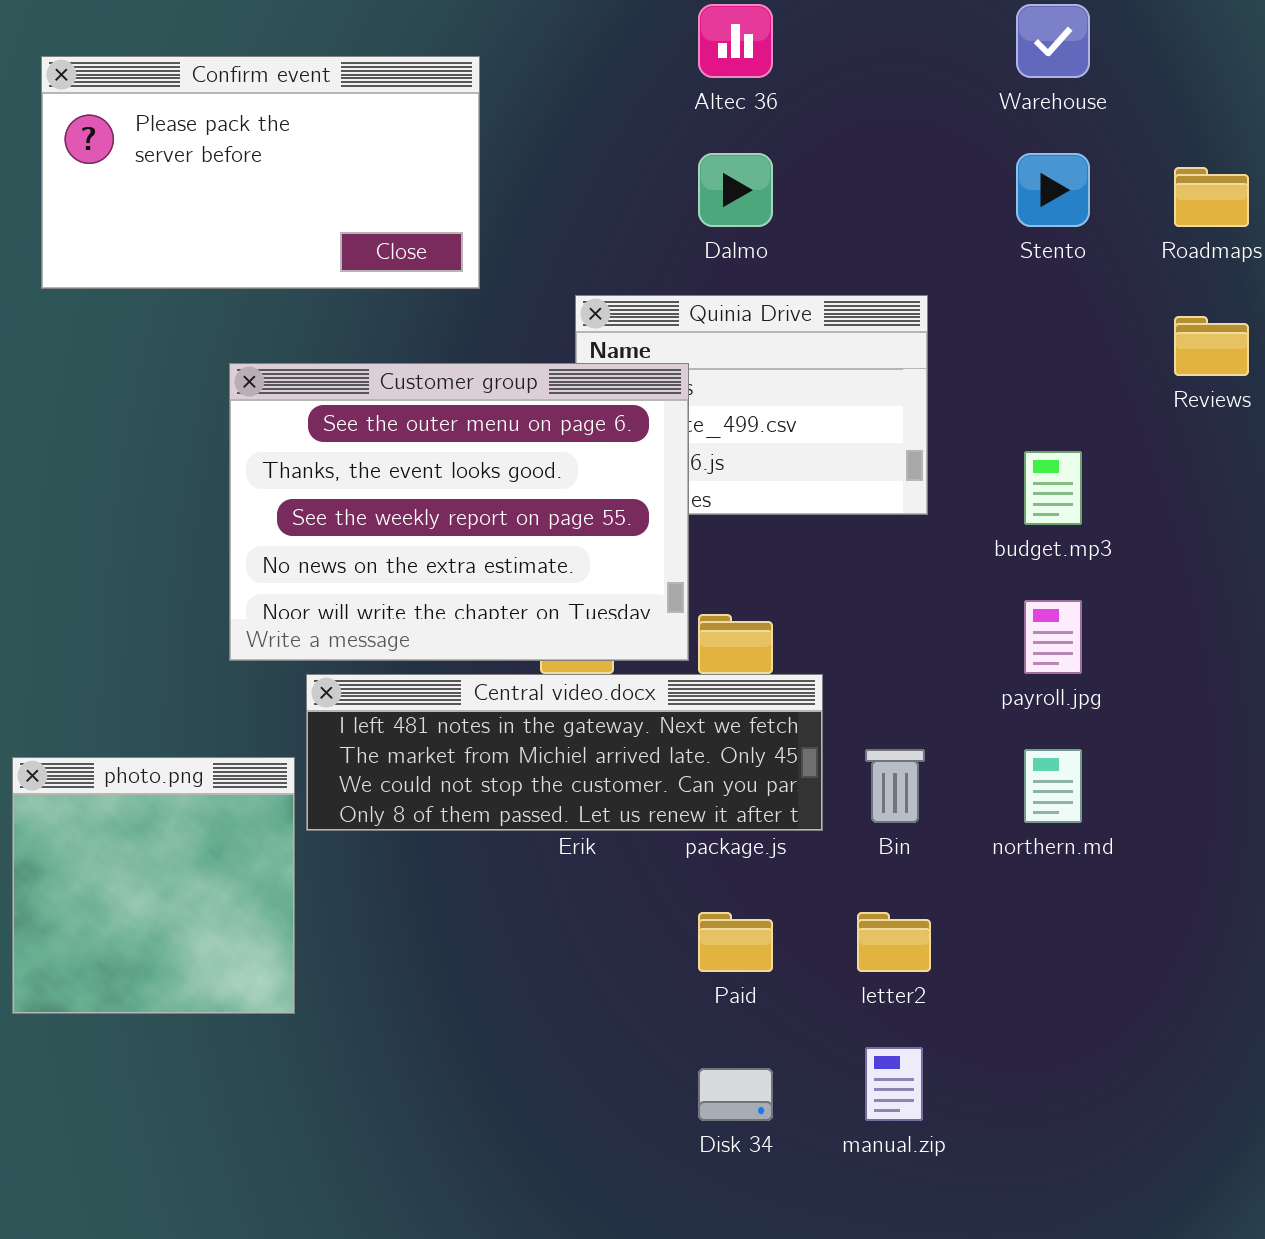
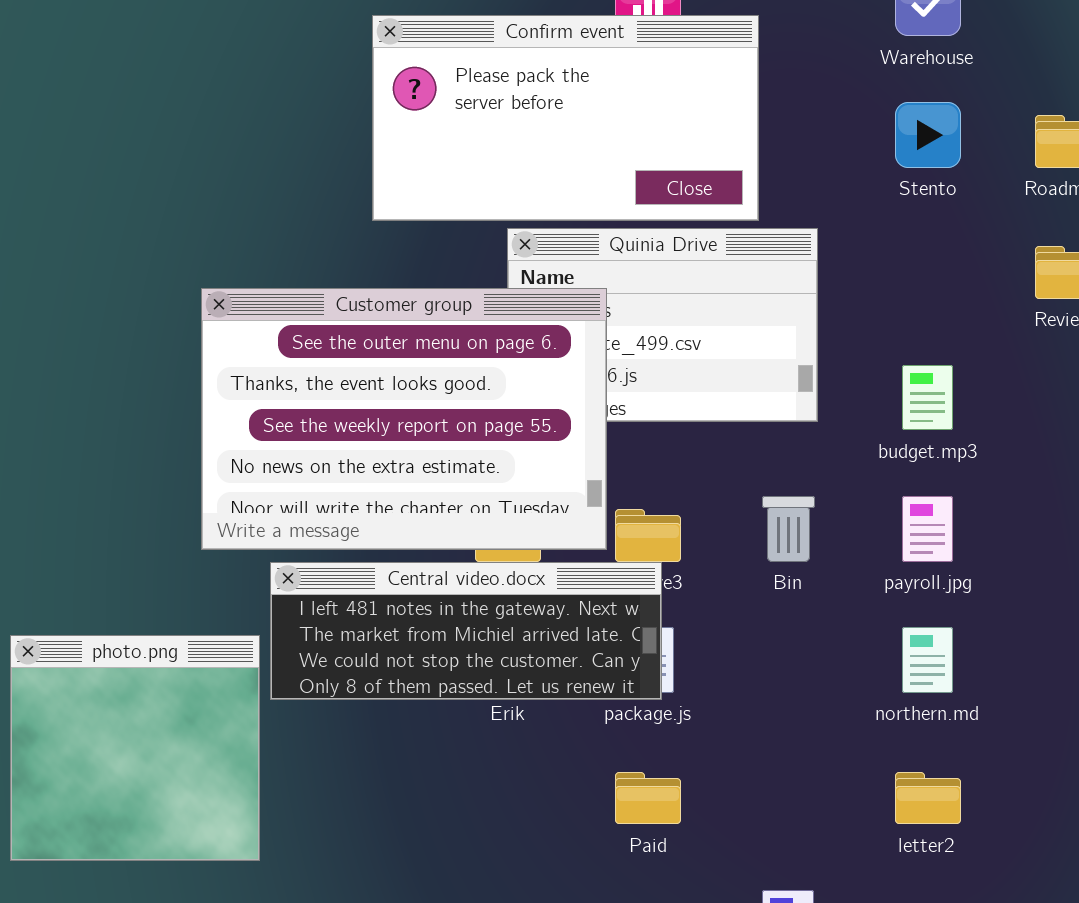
Confirm event: [41,56,480,289] -> [372,15,759,221], moved
Central video.docx: [306,674,823,831] -> [270,562,662,700], resized
Bin: [865,749,925,823] -> [762,496,815,562], moved
letter2: [857,912,931,972] -> [895,772,961,824], moved

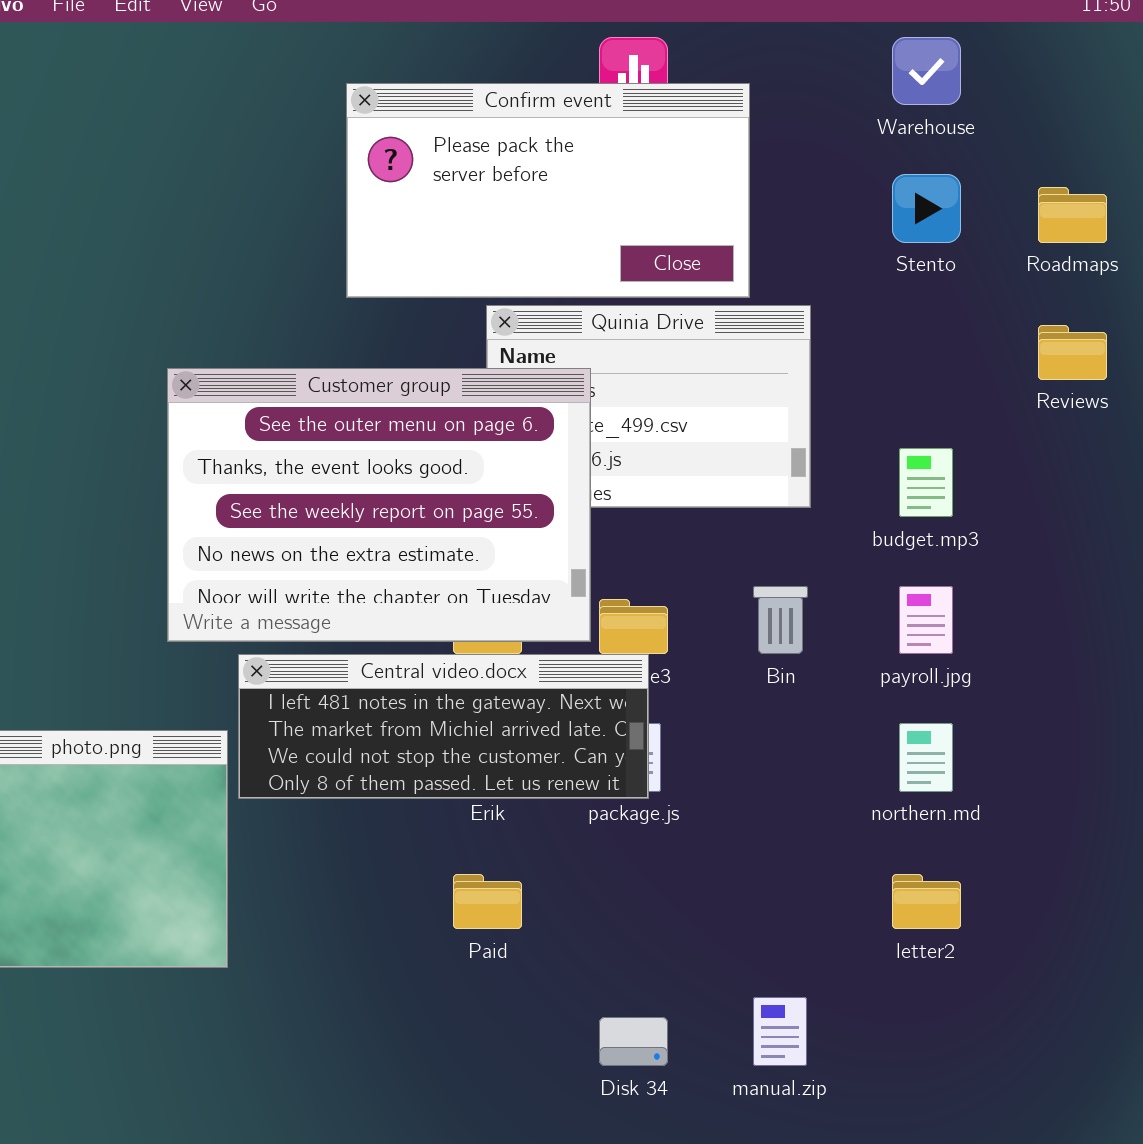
Paid: [615,772,681,824] -> [453,874,522,929], moved

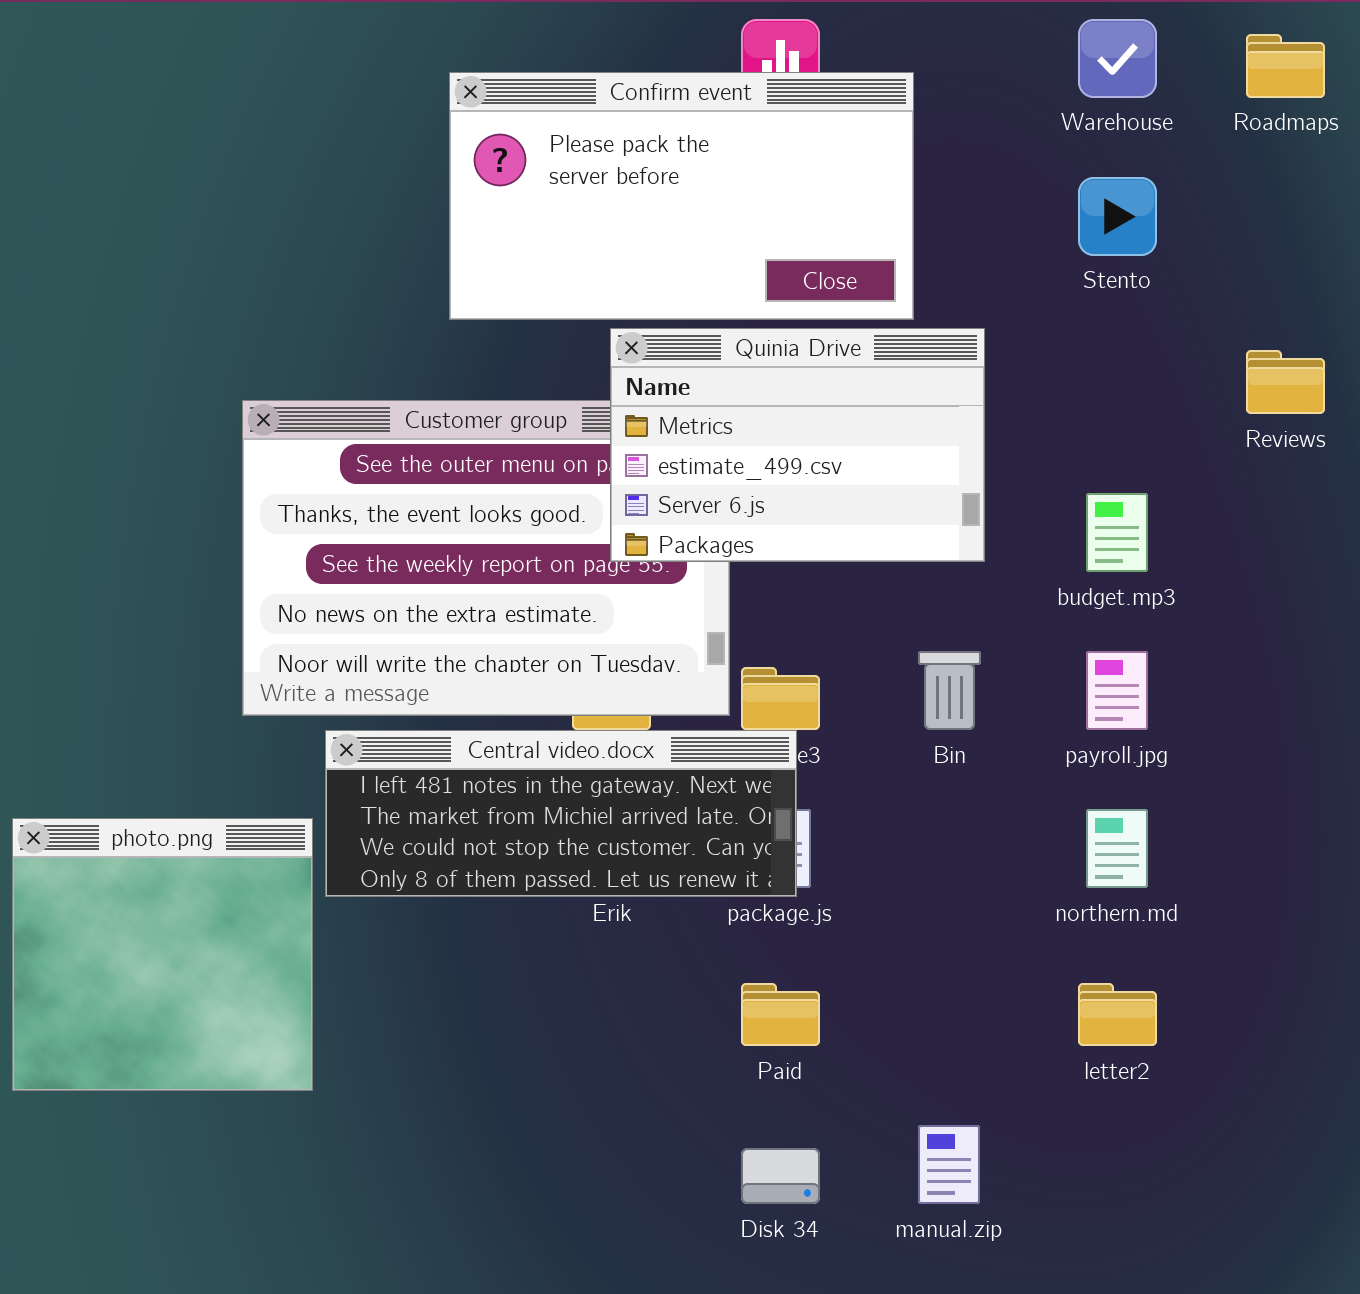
Roadmaps: [1038,187,1107,243] -> [1246,34,1325,98], moved
Quinia Drive: [486,305,811,508] -> [610,328,985,562], raised
Paid: [453,874,522,929] -> [741,983,820,1046], moved

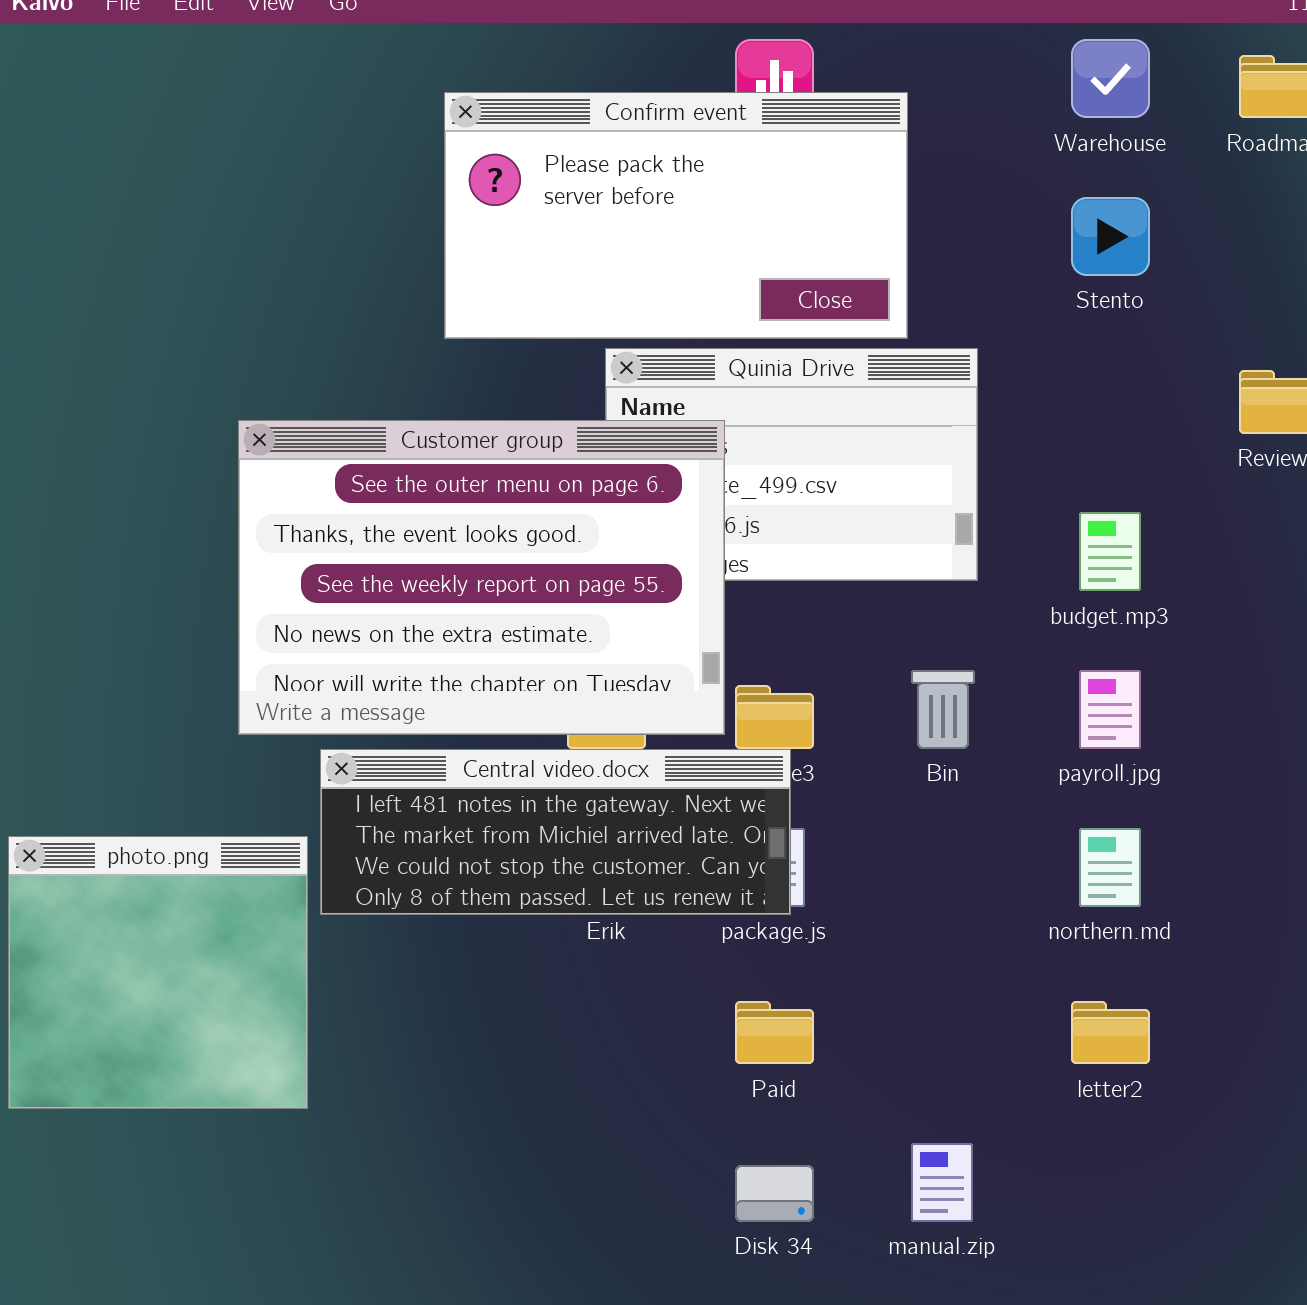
Customer group: [242,400,730,716] -> [238,420,725,735], raised

